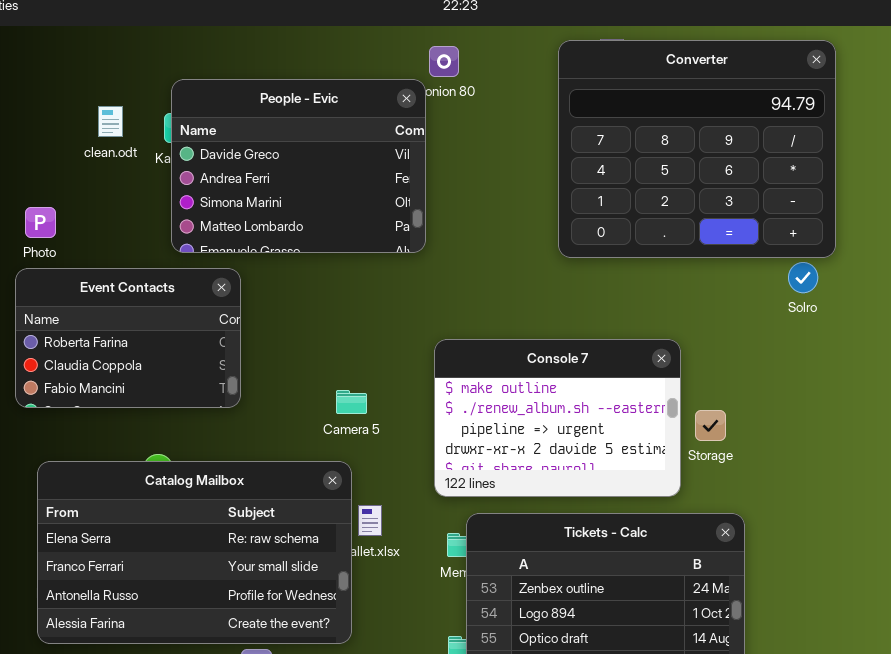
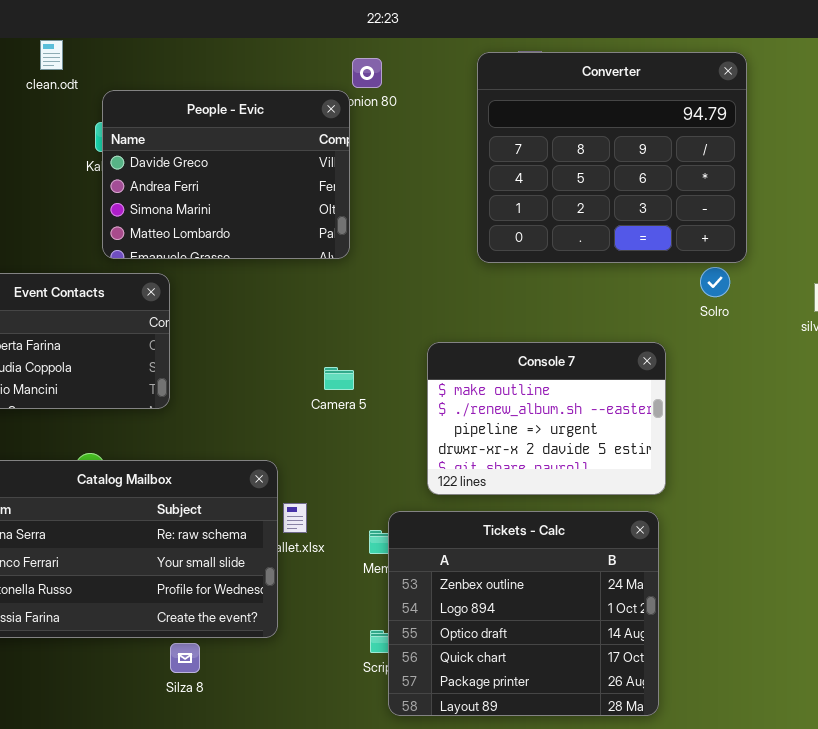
clean.odt: [98,106,123,137] -> [40,40,63,70], moved
Console 7: [434,339,681,497] -> [427,342,666,495], moved
Camera 5: [336,390,367,414] -> [324,367,354,390], moved

